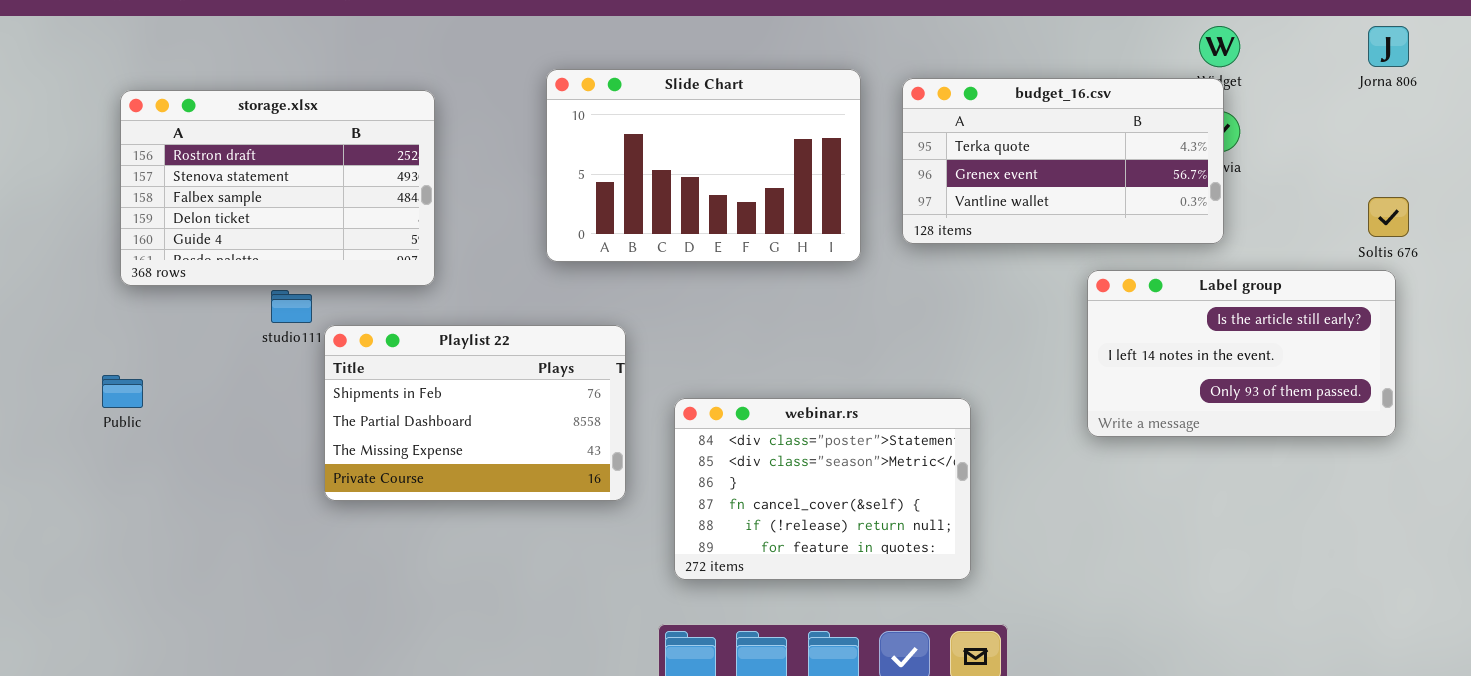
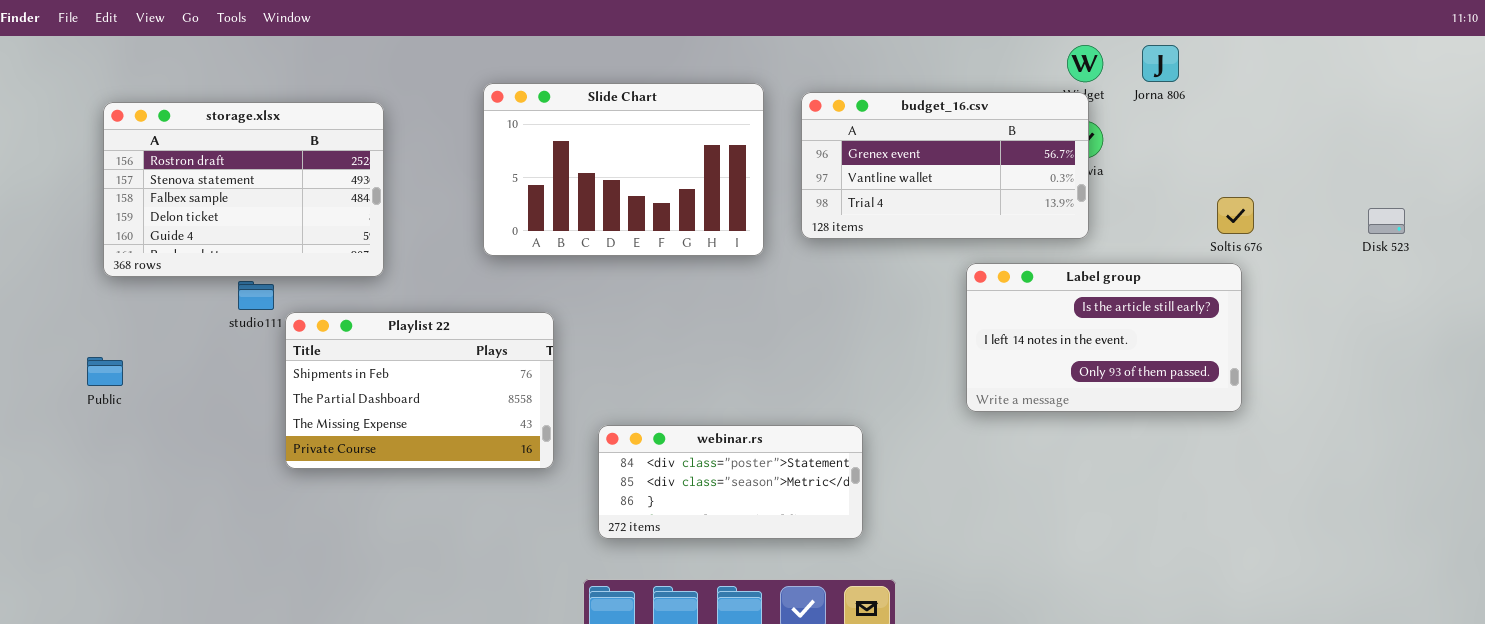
Jorna 806: [1368,26,1409,67] -> [1142,45,1179,82], moved
budget_16.csv: [902,78,1224,244] -> [801,92,1089,239], scrolled down 1 row
webinar.rs: [674,398,971,580] -> [598,425,863,539], resized

